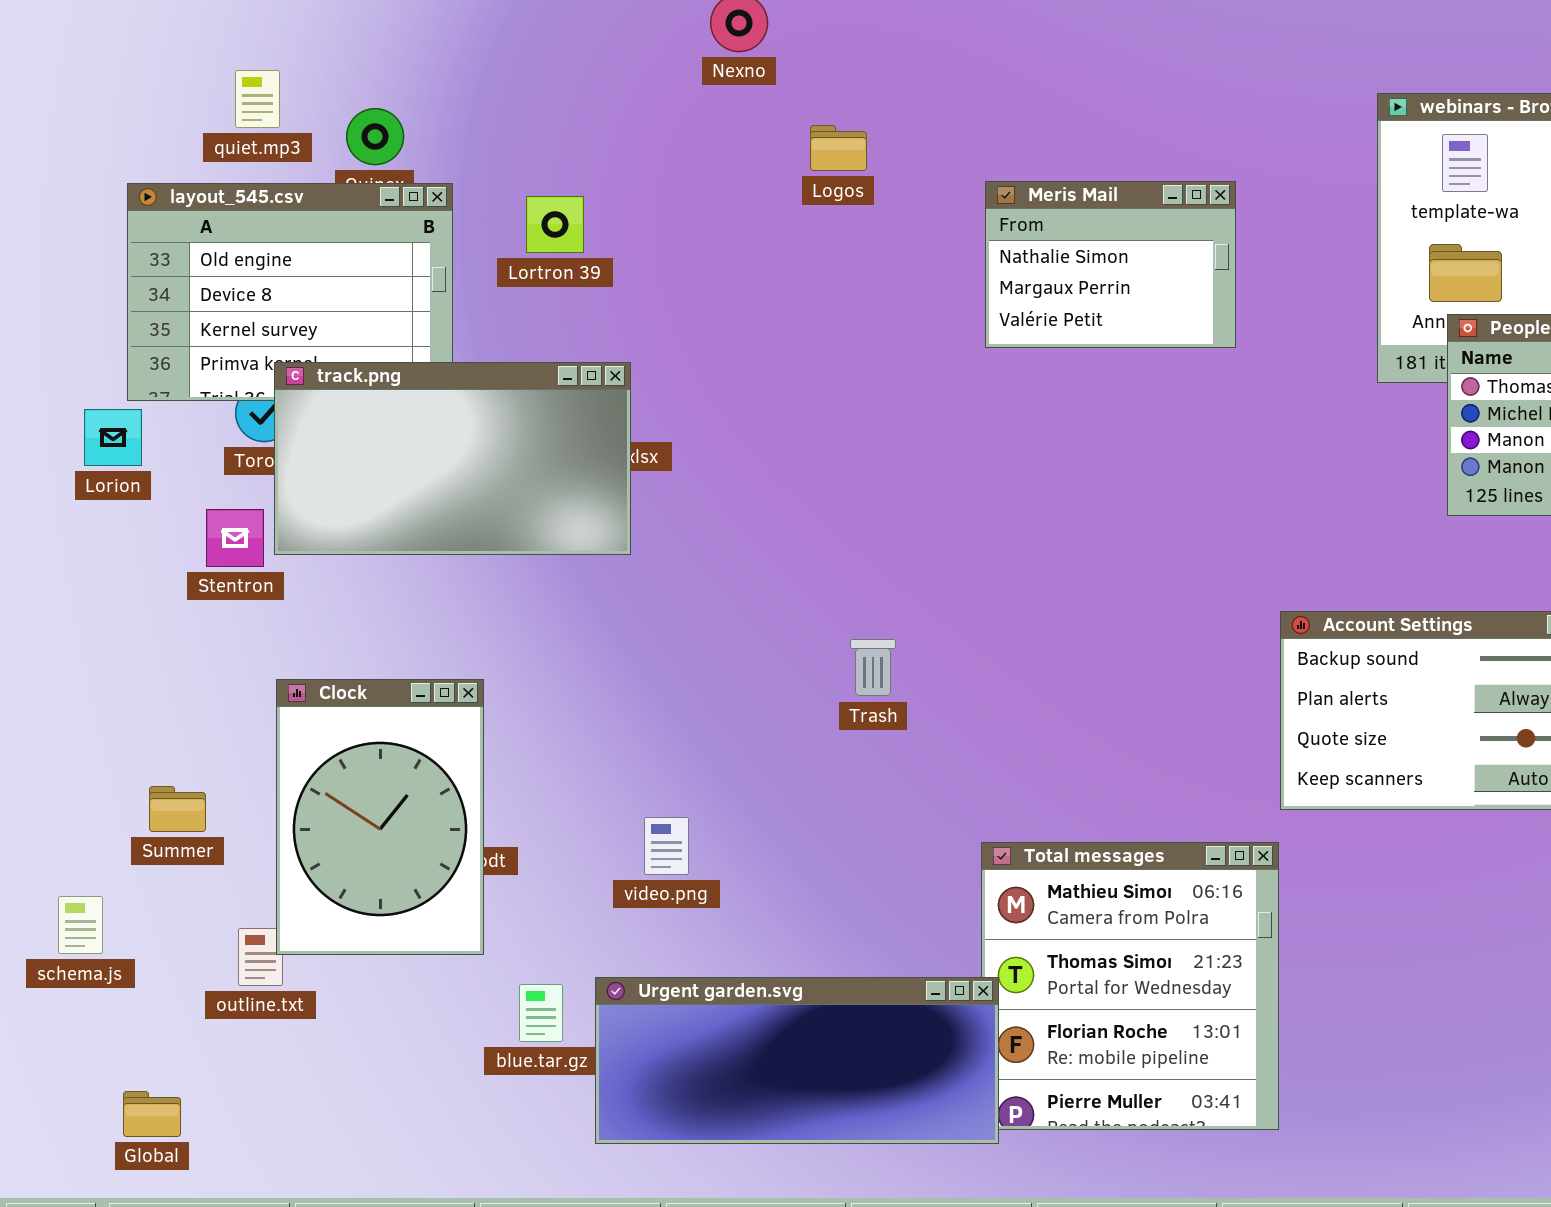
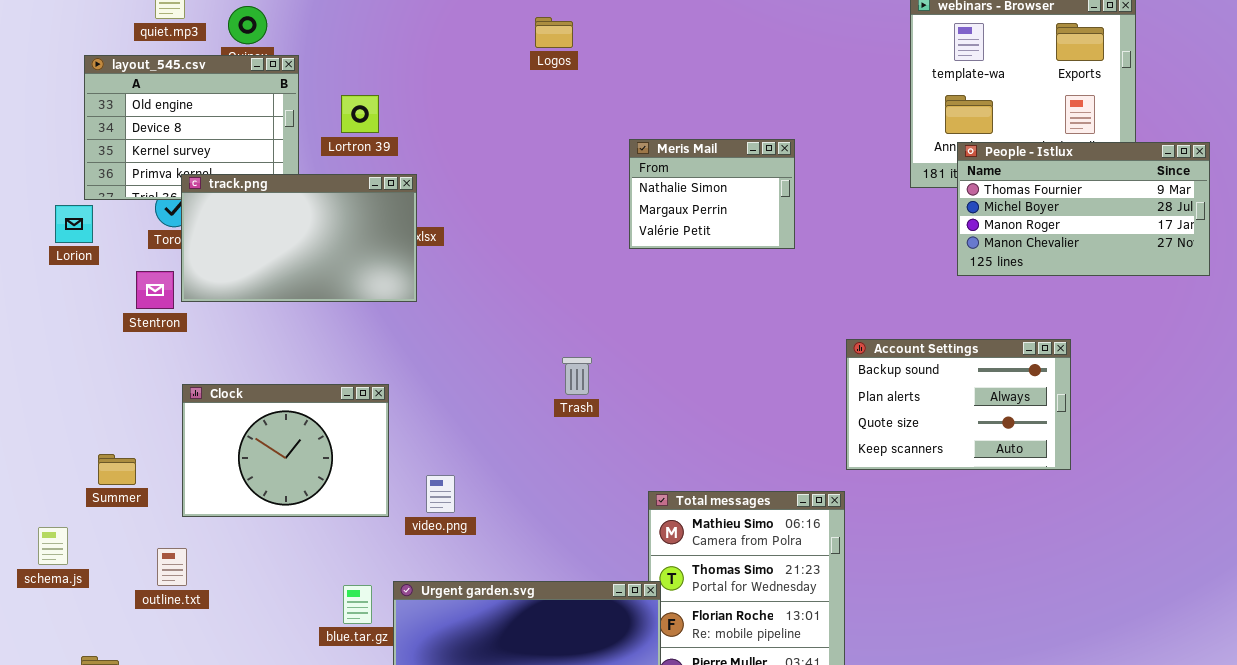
Meris Mail: [985,181,1236,348] -> [629,139,795,249], moved
Lortron 39: [526,196,584,253] -> [341,95,379,133], moved
Clock: [276,679,484,955] -> [182,384,389,517], resized

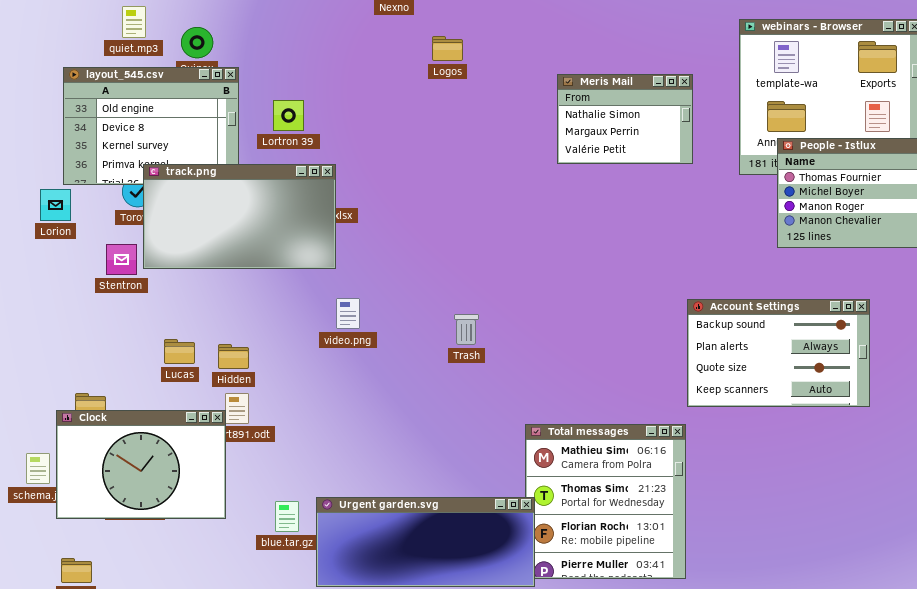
Meris Mail: [629,139,795,249] -> [557,74,693,164], moved
Clock: [182,384,389,517] -> [56,410,226,519], moved
video.png: [426,475,455,513] -> [336,298,360,329], moved

